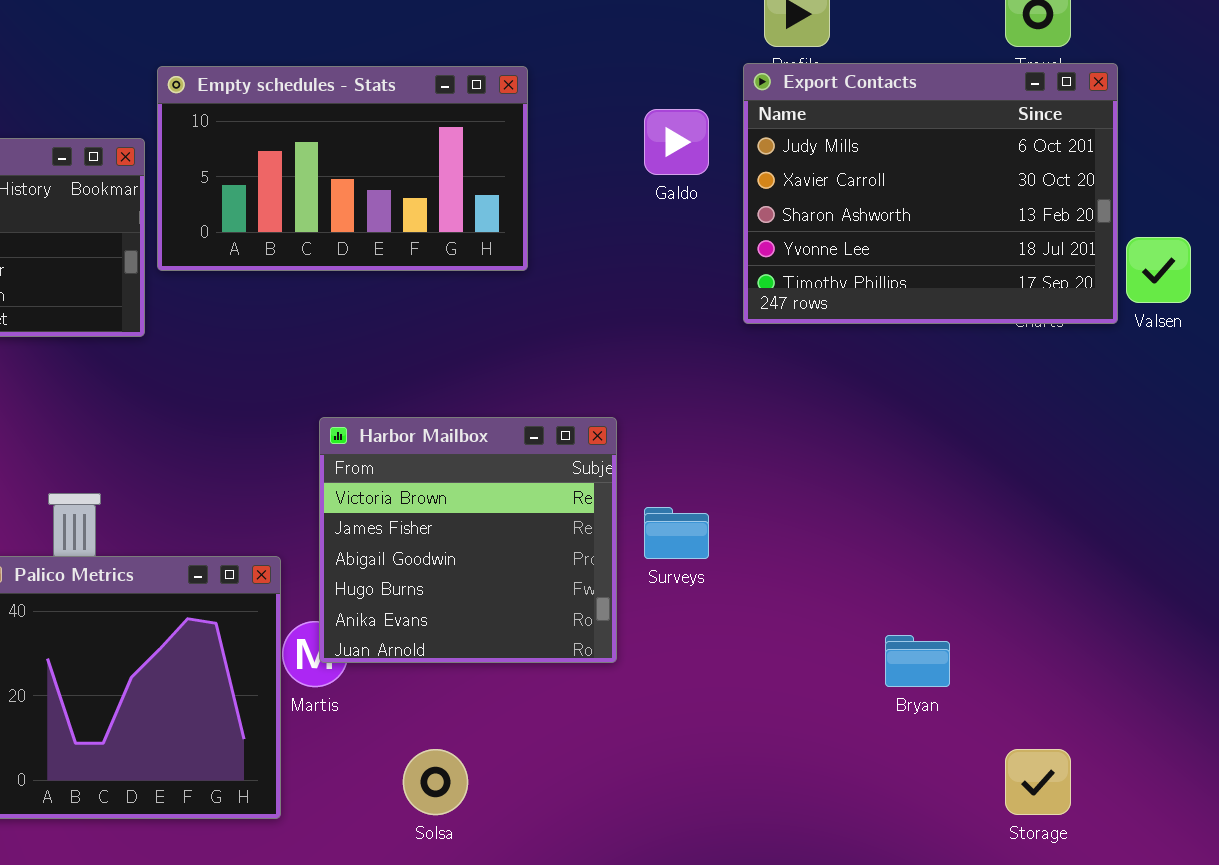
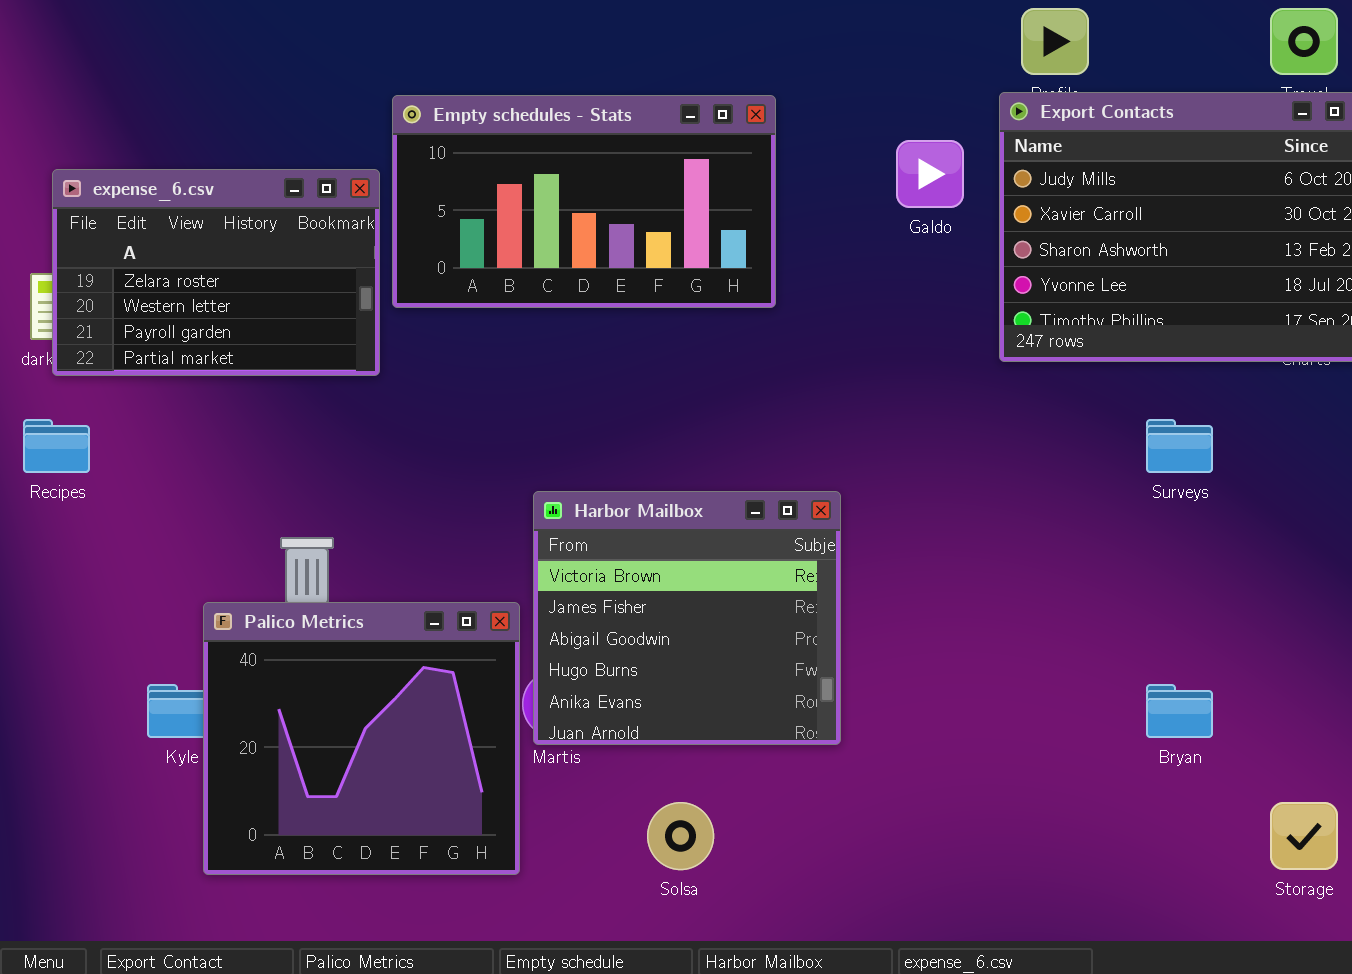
Harbor Mailbox: [319,417,617,663] -> [533,491,841,745], moved
Surveys: [644,507,709,559] -> [1146,419,1213,473], moved

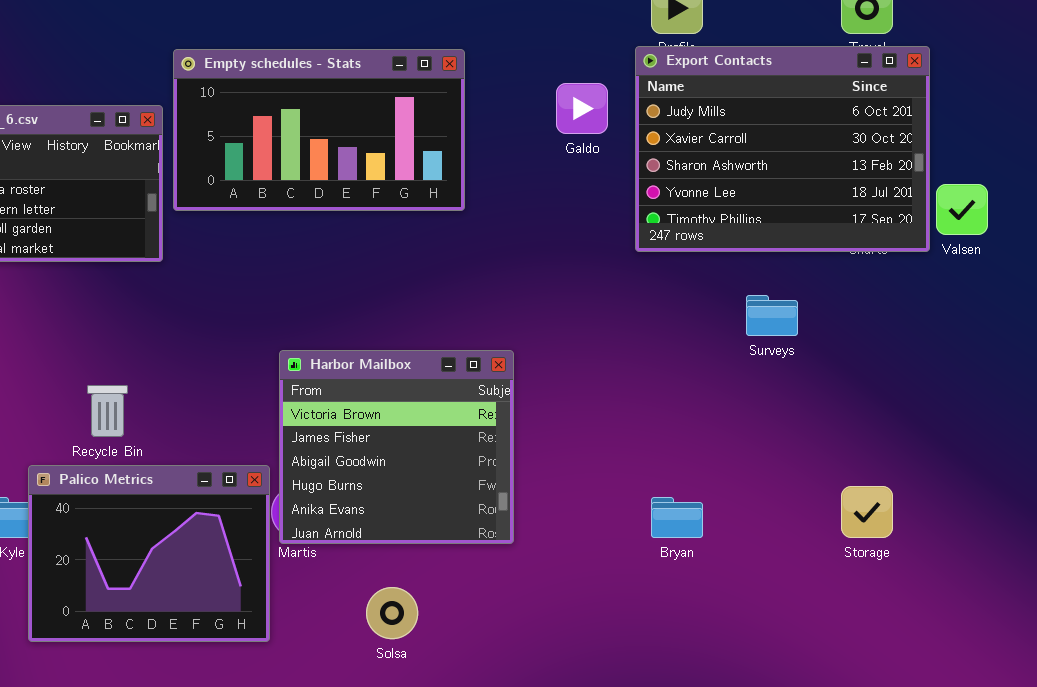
Palico Metrics: [203,602,520,875] -> [28,465,270,642], resized
Bryan: [1146,684,1213,738] -> [651,497,703,538], moved
Storage: [1270,802,1338,870] -> [841,486,893,538], moved

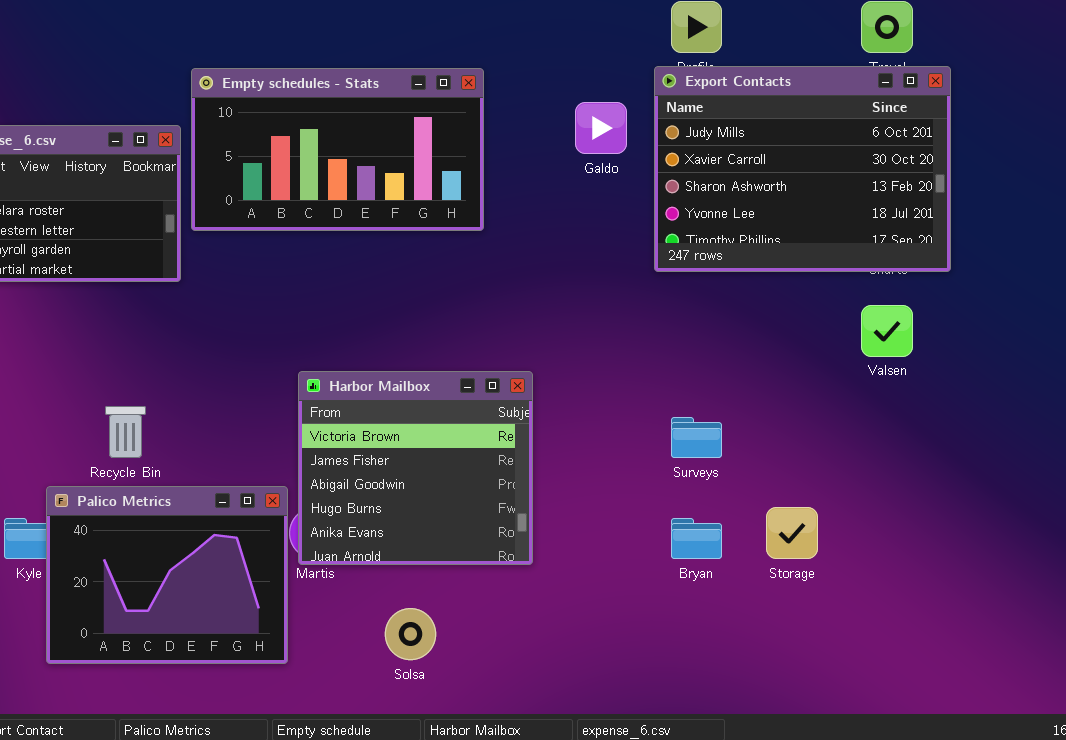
Valsen: [936,184,988,235] -> [861,305,913,357], moved
Surveys: [746,295,798,336] -> [671,417,722,458], moved
Storage: [841,486,893,538] -> [766,507,818,559], moved

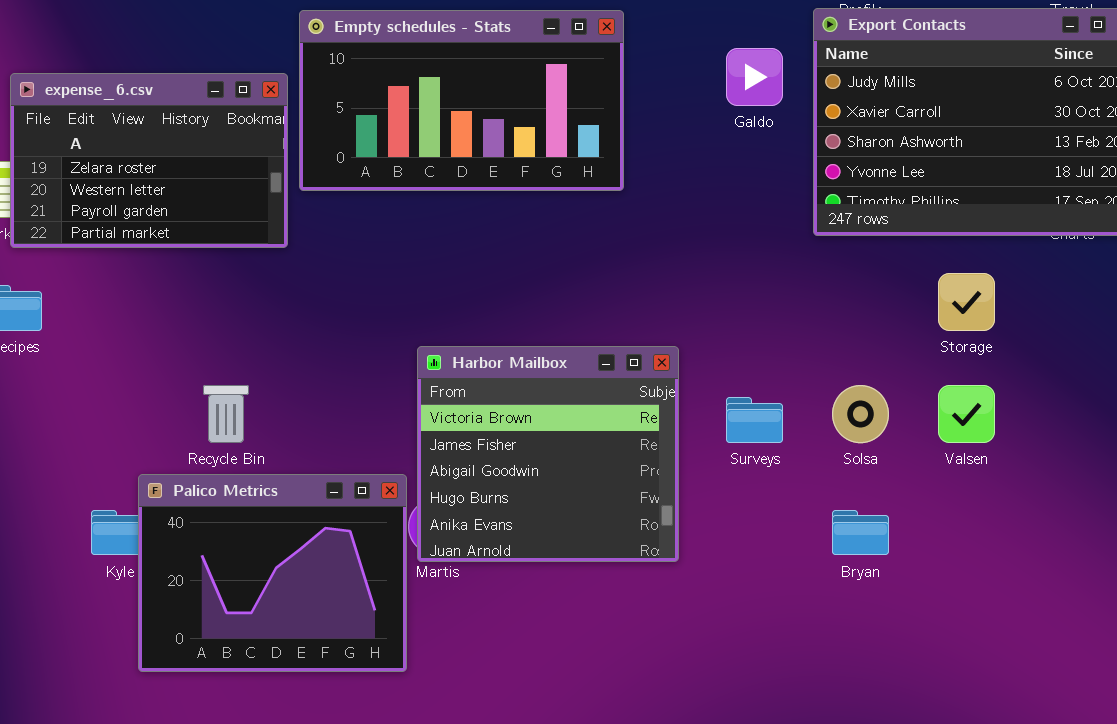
Valsen: [861,305,913,357] -> [938,385,995,443], moved
Surveys: [671,417,722,458] -> [726,397,783,443], moved
Storage: [766,507,818,559] -> [938,273,995,331], moved
Solsa: [385,608,436,660] -> [832,385,889,443], moved

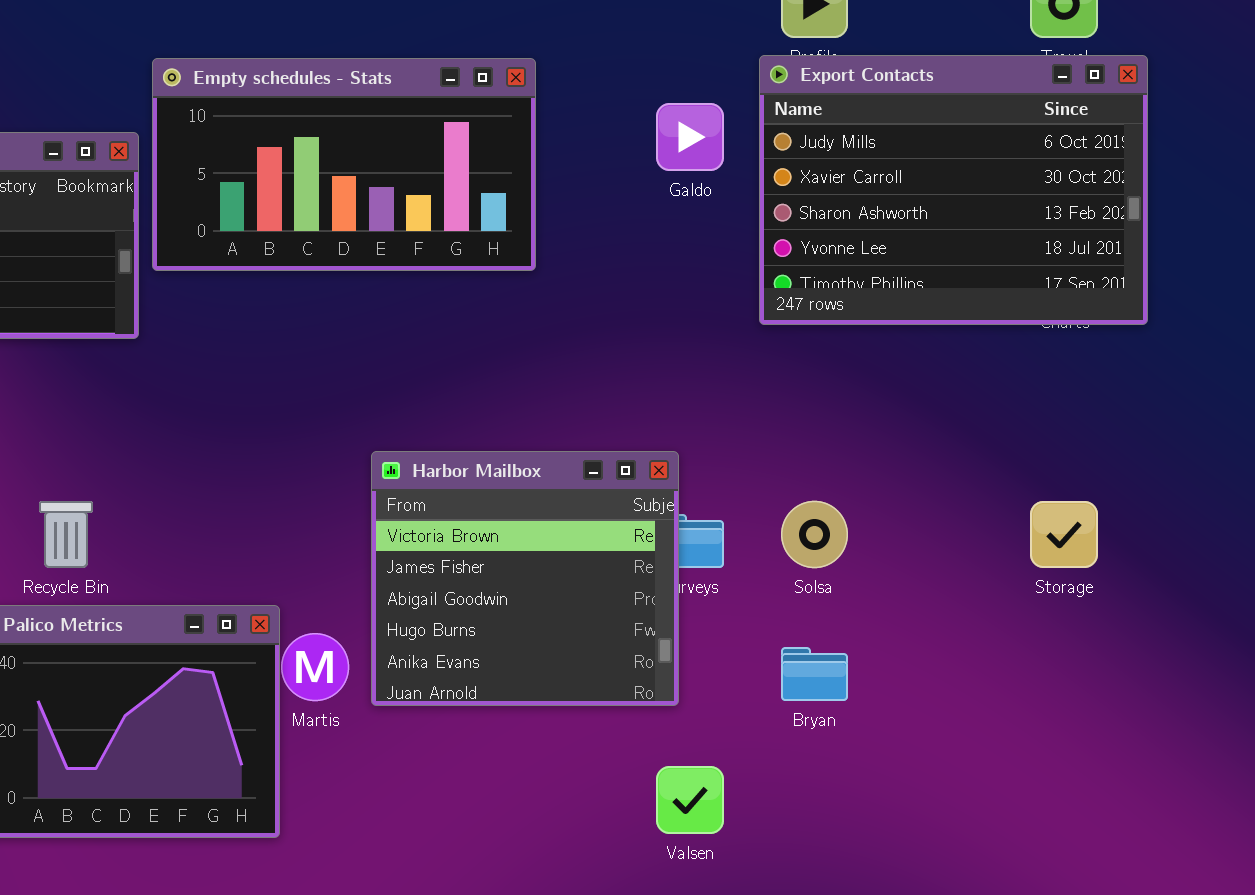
Storage: [938,273,995,331] -> [1030,501,1098,568], moved
Harbor Mailbox: [417,346,679,562] -> [371,451,679,706], moved
Valsen: [938,385,995,443] -> [656,766,724,834], moved

